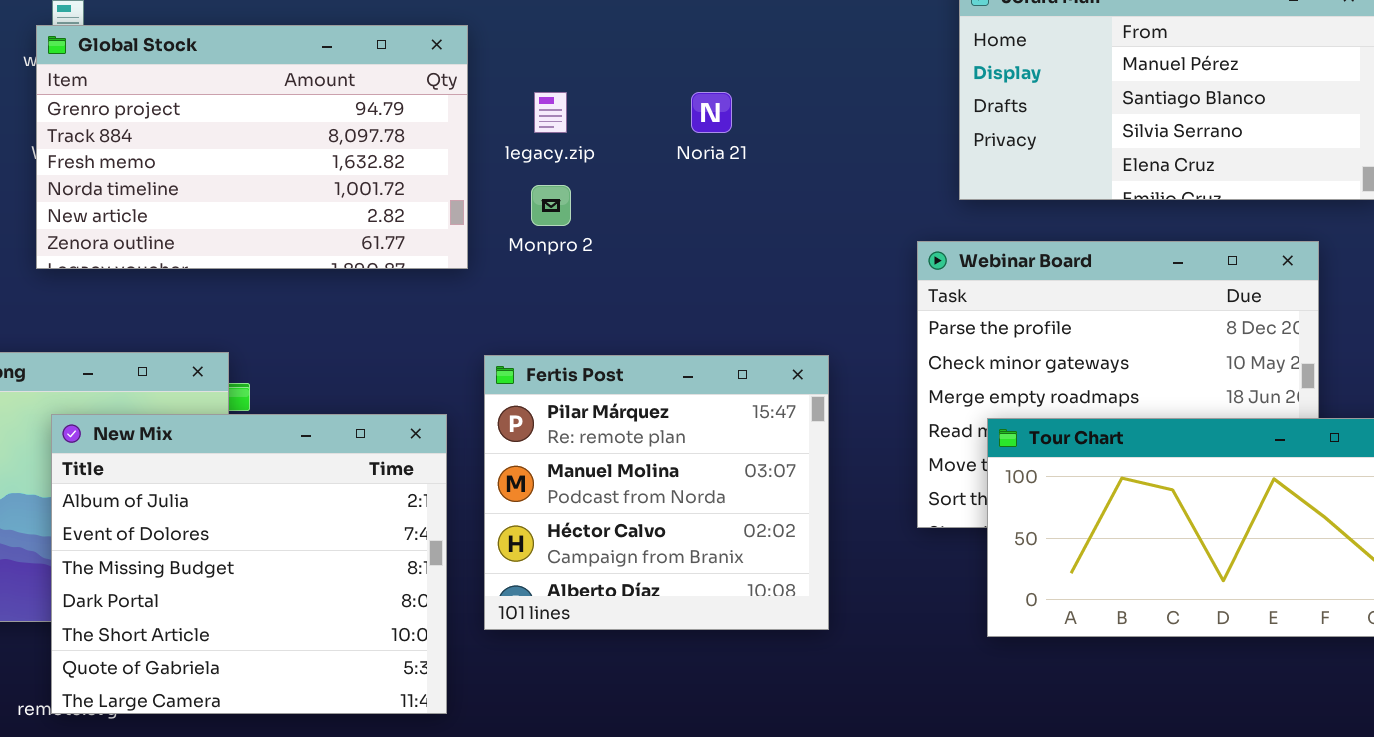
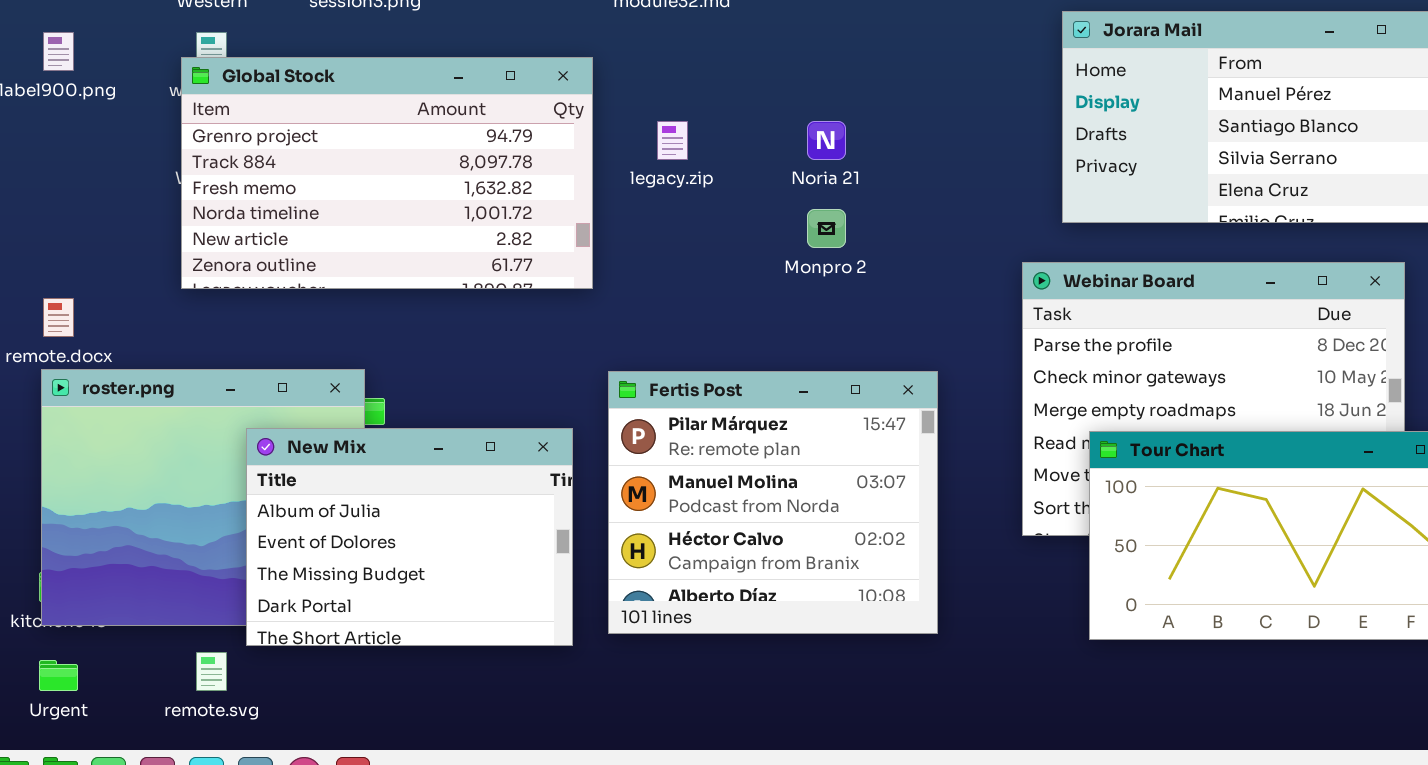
Monpro 2: [531,185,571,226] -> [807,209,846,248], moved
New Mix: [51,414,447,714] -> [246,428,573,646], resized

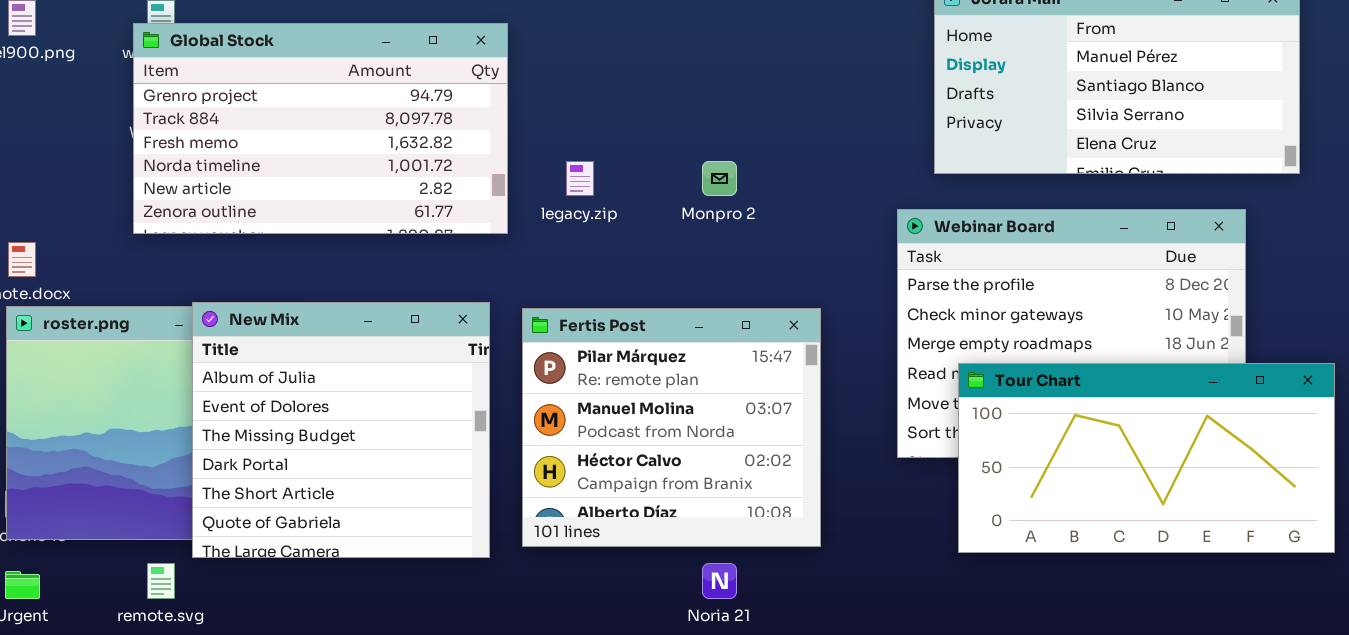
legacy.zip: [657,121,688,160] -> [566,161,594,196], moved
Noria 21: [807,121,846,160] -> [702,563,737,599], moved
New Mix: [246,428,573,646] -> [192,302,490,558], resized

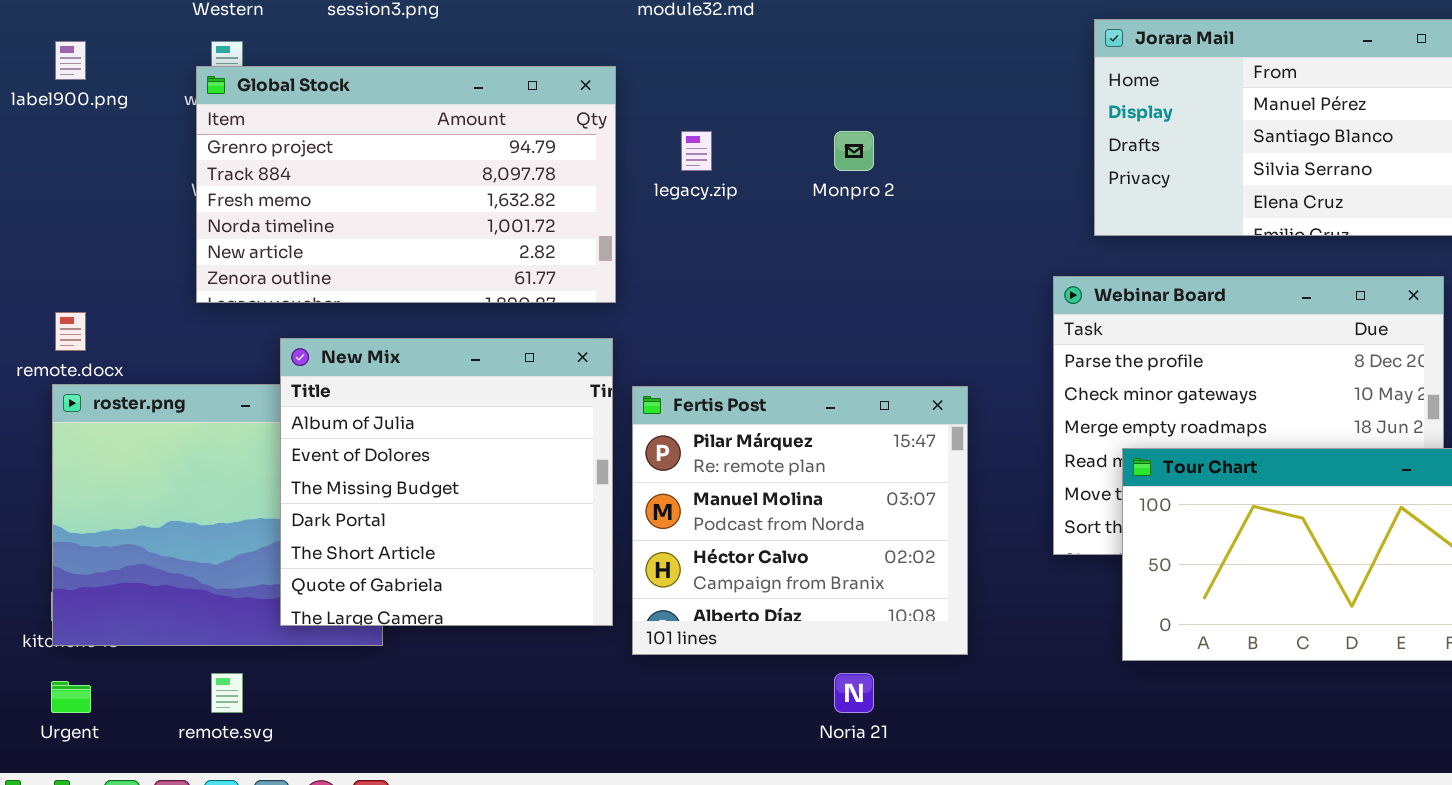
legacy.zip: [566,161,594,196] -> [681,131,712,171], moved
Monpro 2: [702,161,737,196] -> [834,131,874,171], moved
New Mix: [192,302,490,558] -> [280,338,613,626], moved

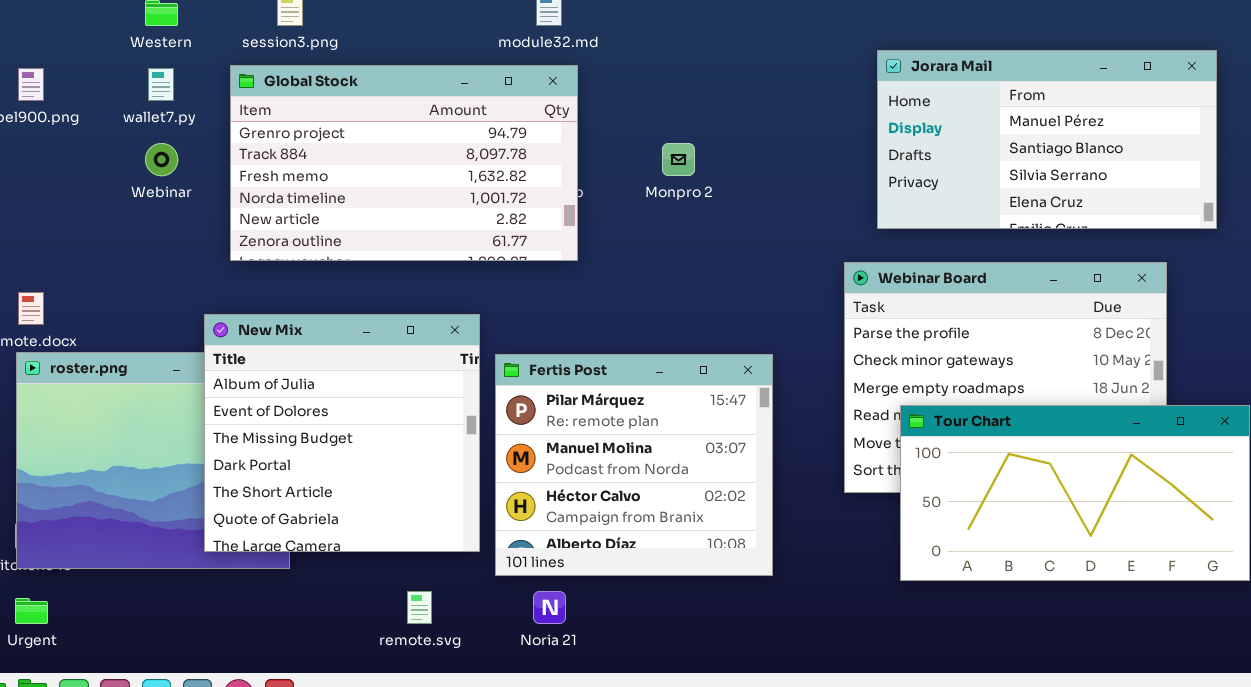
Global Stock: [196,66,616,303] -> [230,65,578,261], moved
remote.svg: [211,673,243,713] -> [407,591,432,624], moved
Noria 21: [834,673,874,713] -> [533,591,566,624], moved

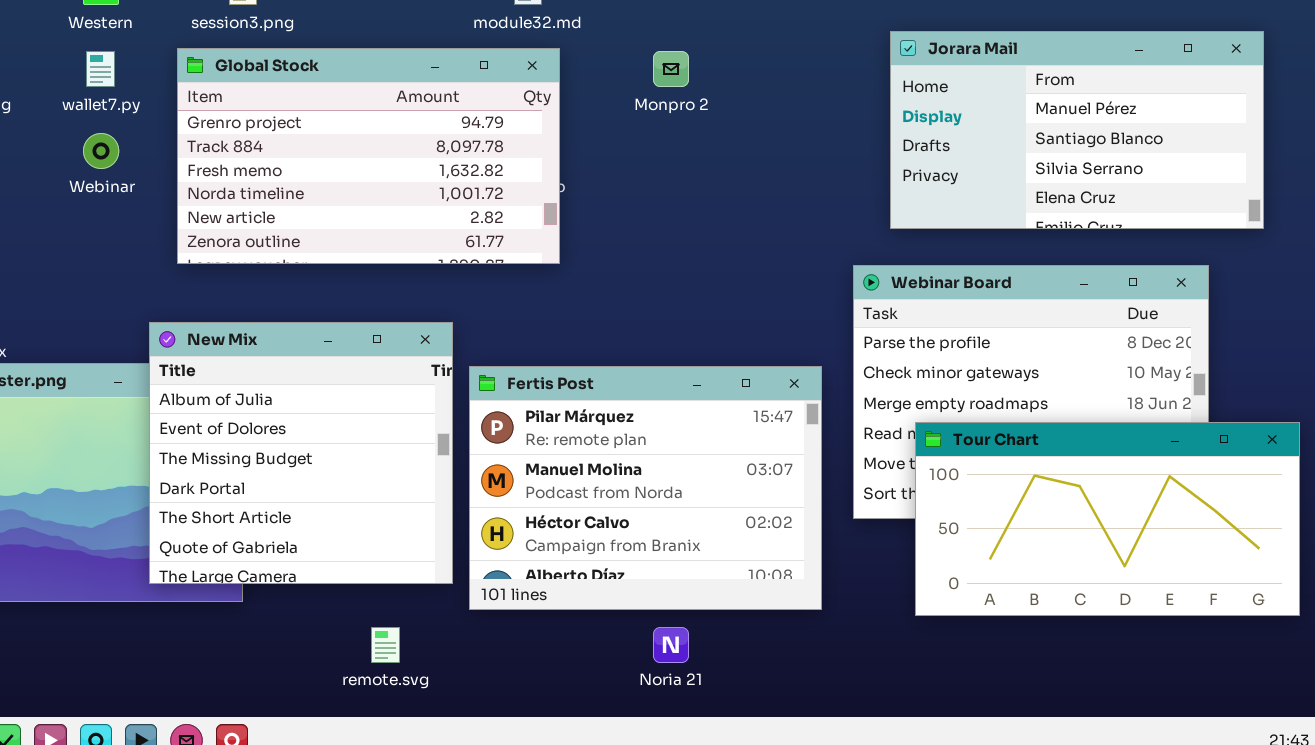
Monpro 2: [662,143,695,176] -> [653,51,689,87], moved
Fertis Post: [495,354,773,576] -> [469,366,822,610], resized
Noria 21: [533,591,566,624] -> [653,627,689,663], moved

